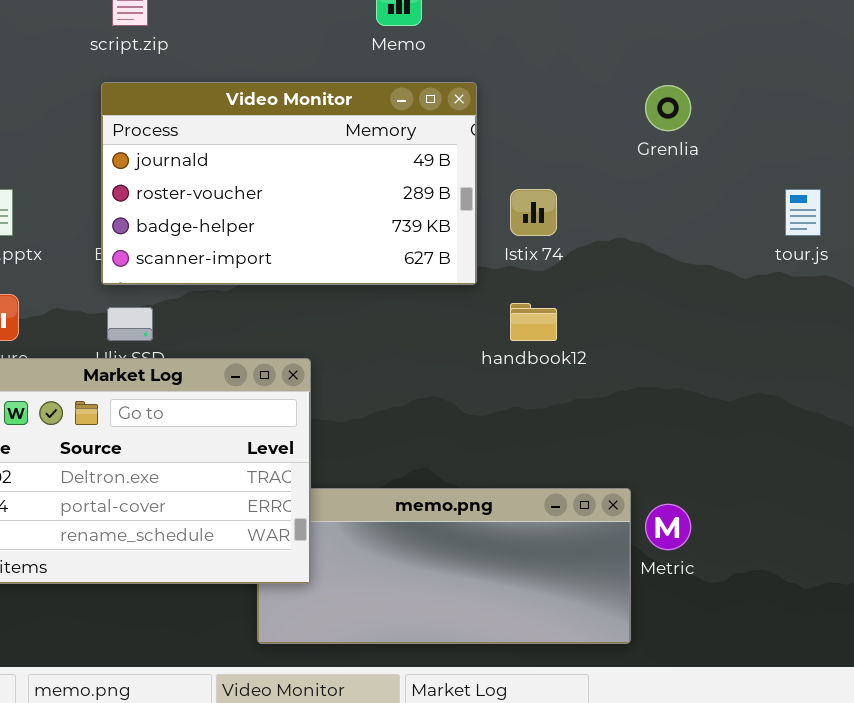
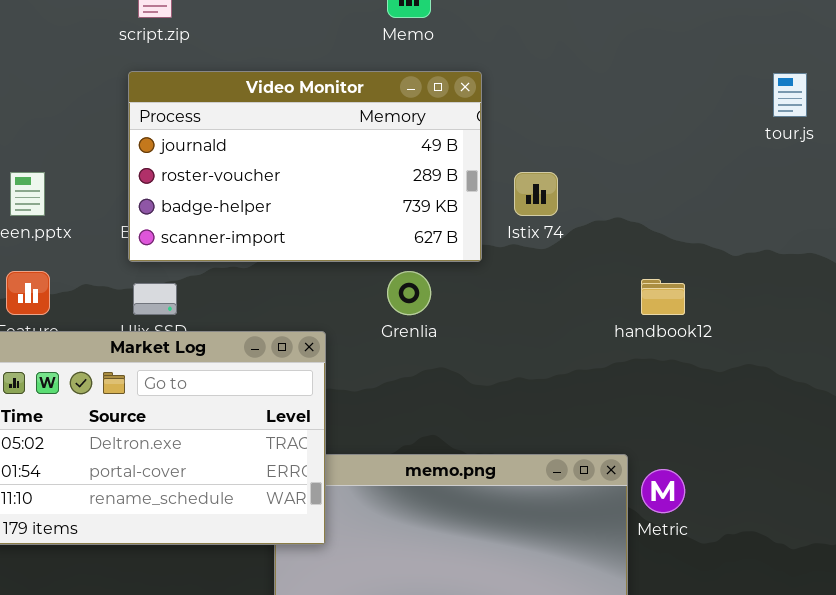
Grenlia: [645,85,691,131] -> [387,271,431,315], moved
tour.js: [785,189,821,236] -> [773,73,807,117], moved
handbook12: [510,303,557,341] -> [641,279,685,315], moved

